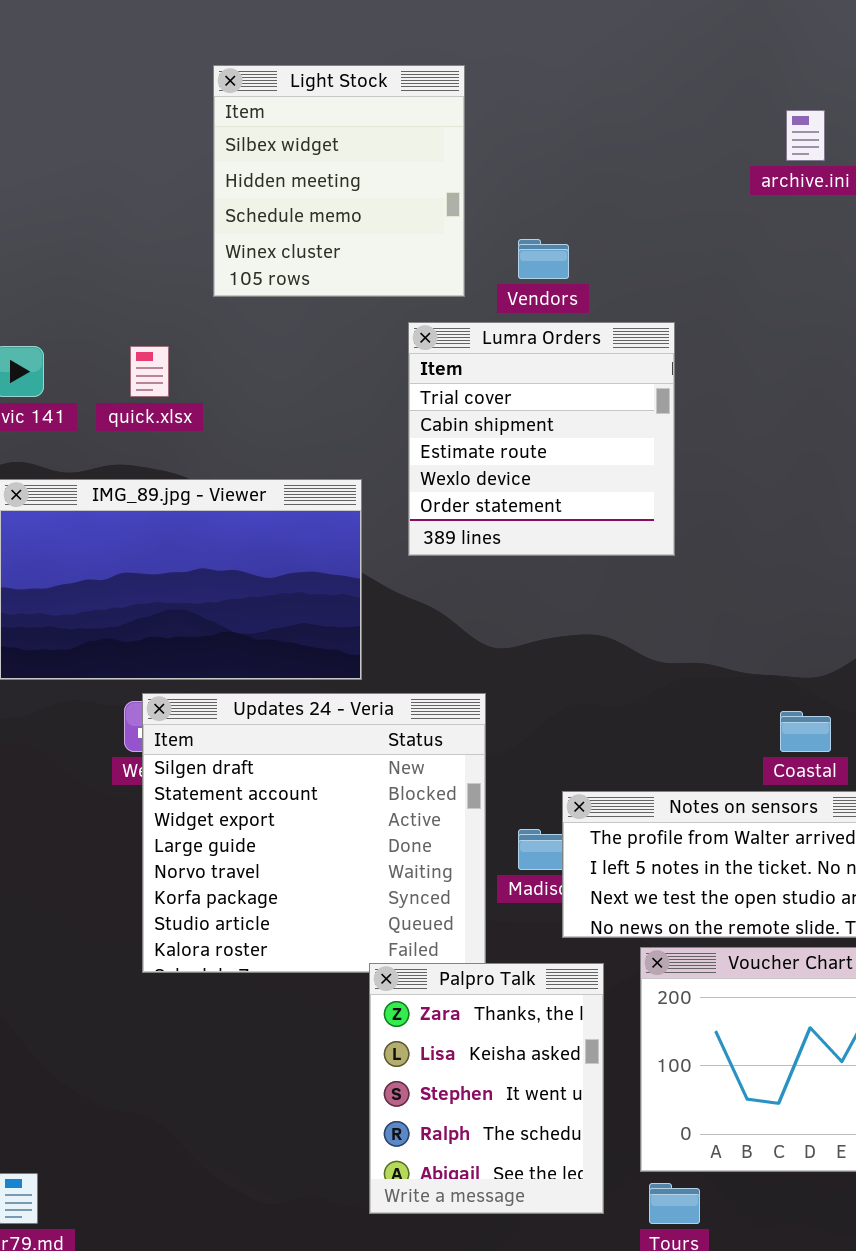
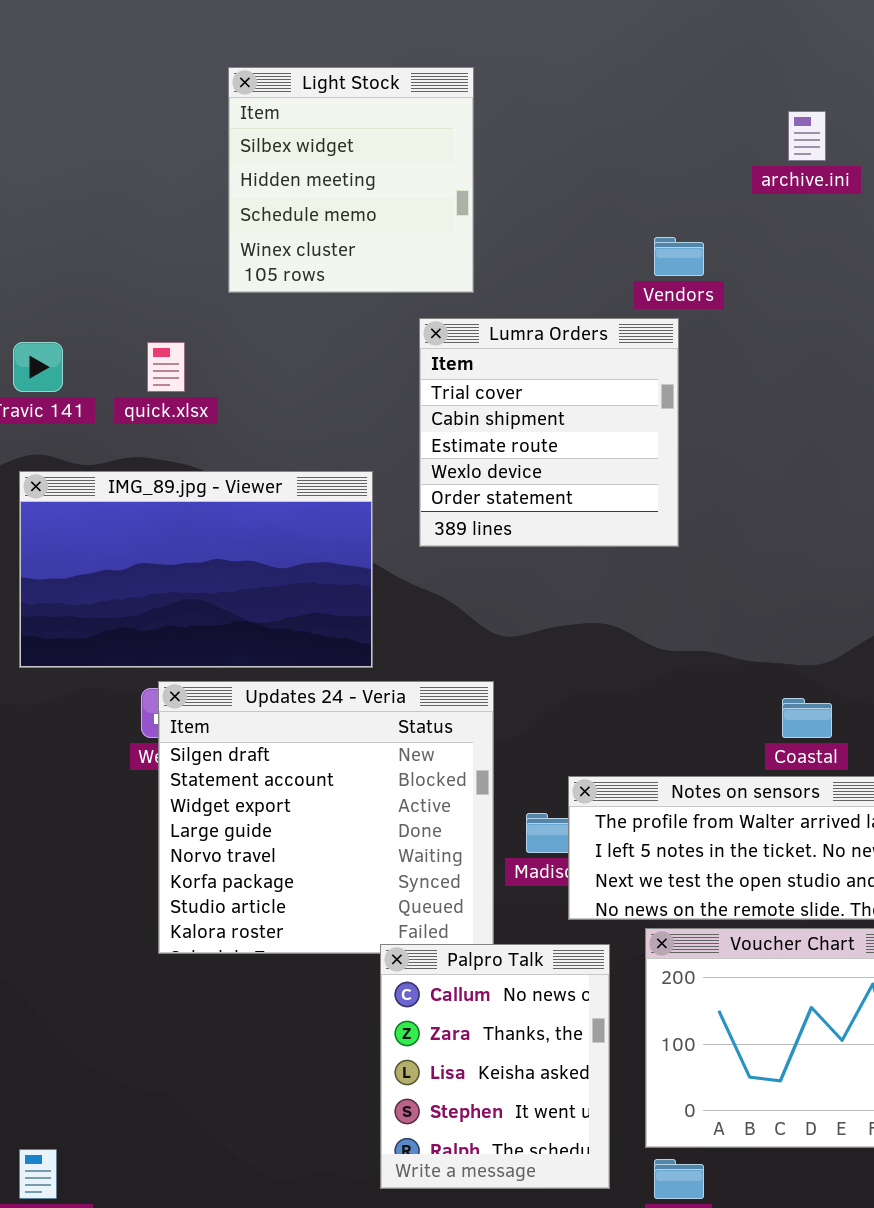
Vendors: [518,239,569,279] -> [654,237,704,276], moved
Palpro Talk: [369,963,604,1214] -> [380,944,610,1189], scrolled up 1 row

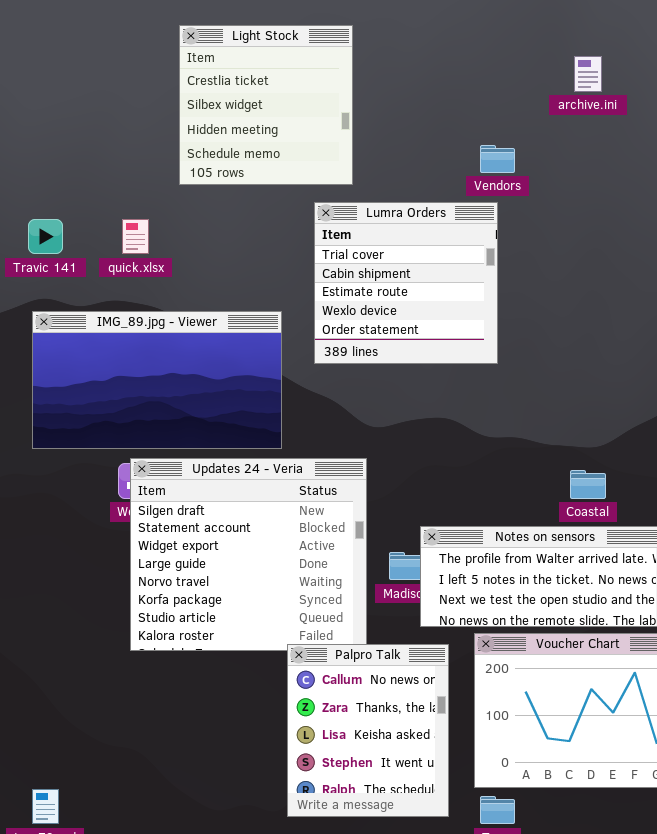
Light Stock: [228,67,474,293] -> [179,25,353,185], scrolled up 1 row

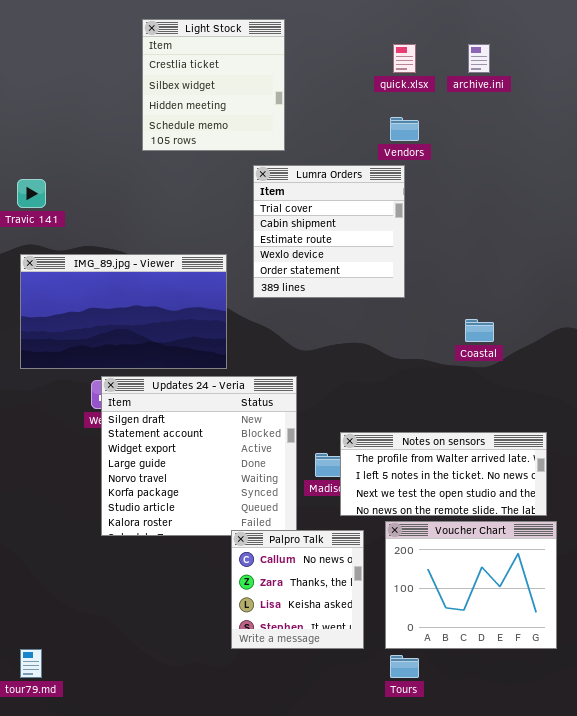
quick.xlsx: [122,219,149,254] -> [393,44,416,73], moved
Coastal: [570,470,606,499] -> [465,319,494,342], moved
Palpro Talk: [287,644,449,817] -> [231,530,364,649], resized

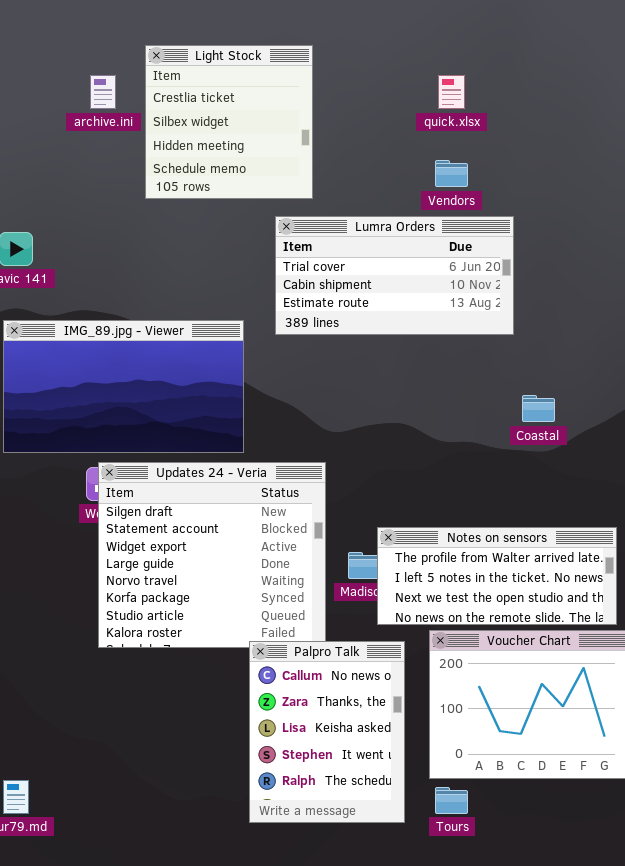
archive.ini: [468,44,490,73] -> [90,75,116,109], moved
Lumra Orders: [253,165,405,298] -> [275,216,514,335], resized
Palpro Talk: [231,530,364,649] -> [249,641,405,823], resized

